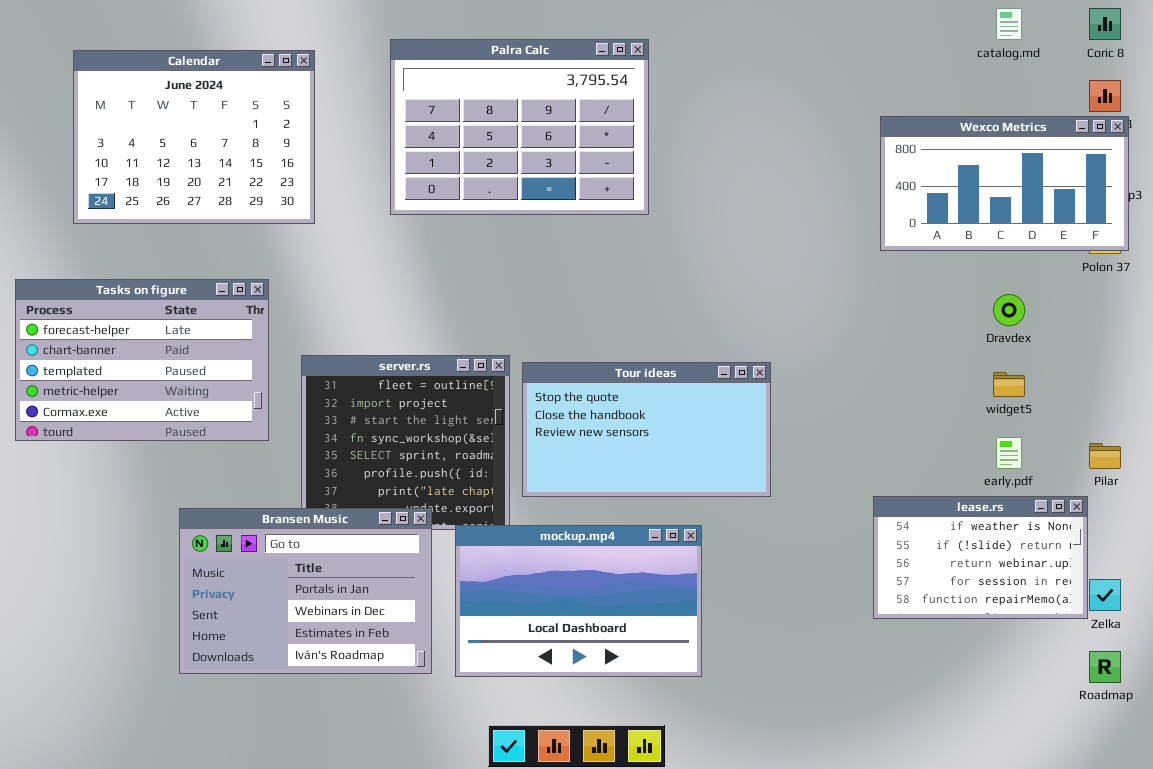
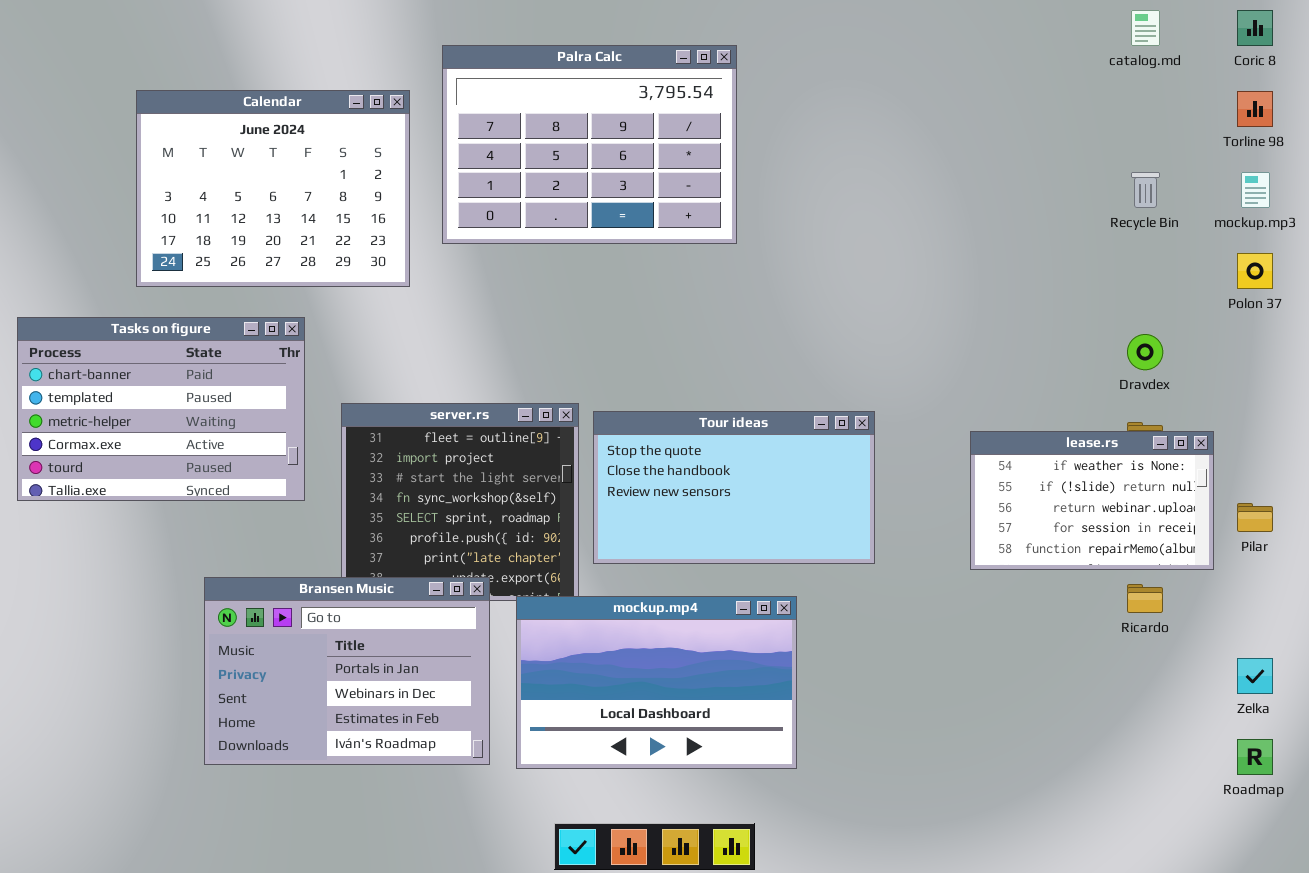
Calendar: [73,50,315,224] -> [136,90,410,287], moved
Wexco Metrics: [880,116,1129,251] -> none, closed
Tasks on figure: [15,279,269,441] -> [17,317,305,501], scrolled down 1 row
lease.rs: [873,496,1088,619] -> [970,431,1214,570], moved

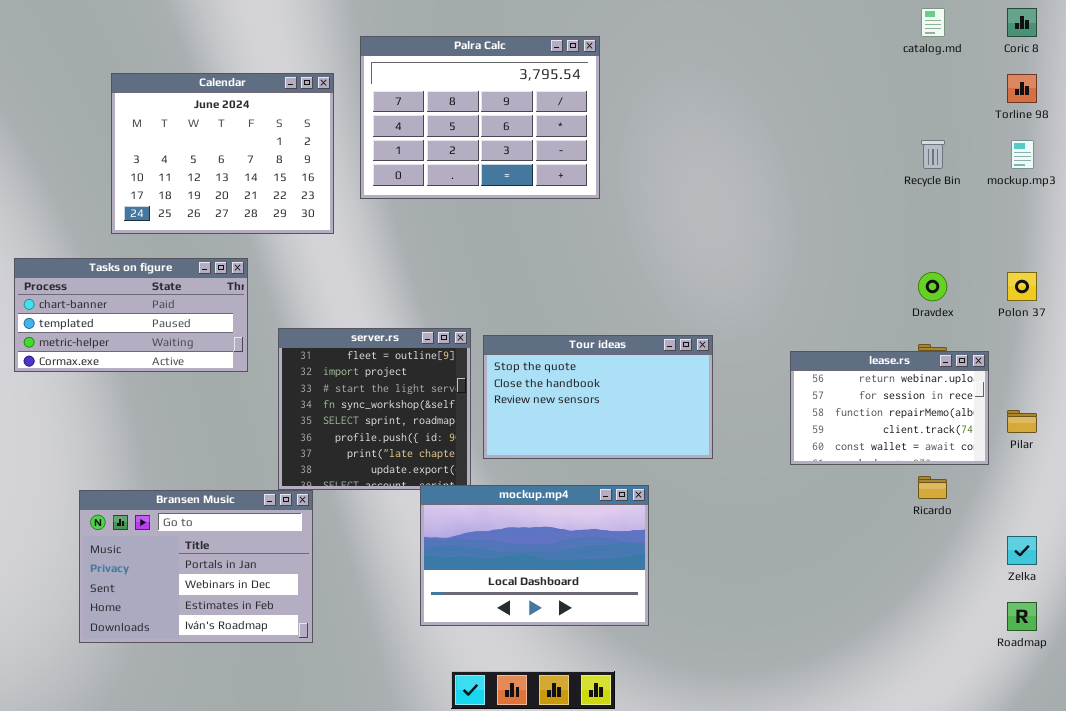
Polon 37: [1237,253,1273,289] -> [1007,272,1037,301], moved
Tasks on figure: [17,317,305,501] -> [14,258,248,372], resized
lease.rs: [970,431,1214,570] -> [790,351,989,465], scrolled down 2 rows
Bransen Music: [204,577,490,765] -> [79,490,313,643], moved

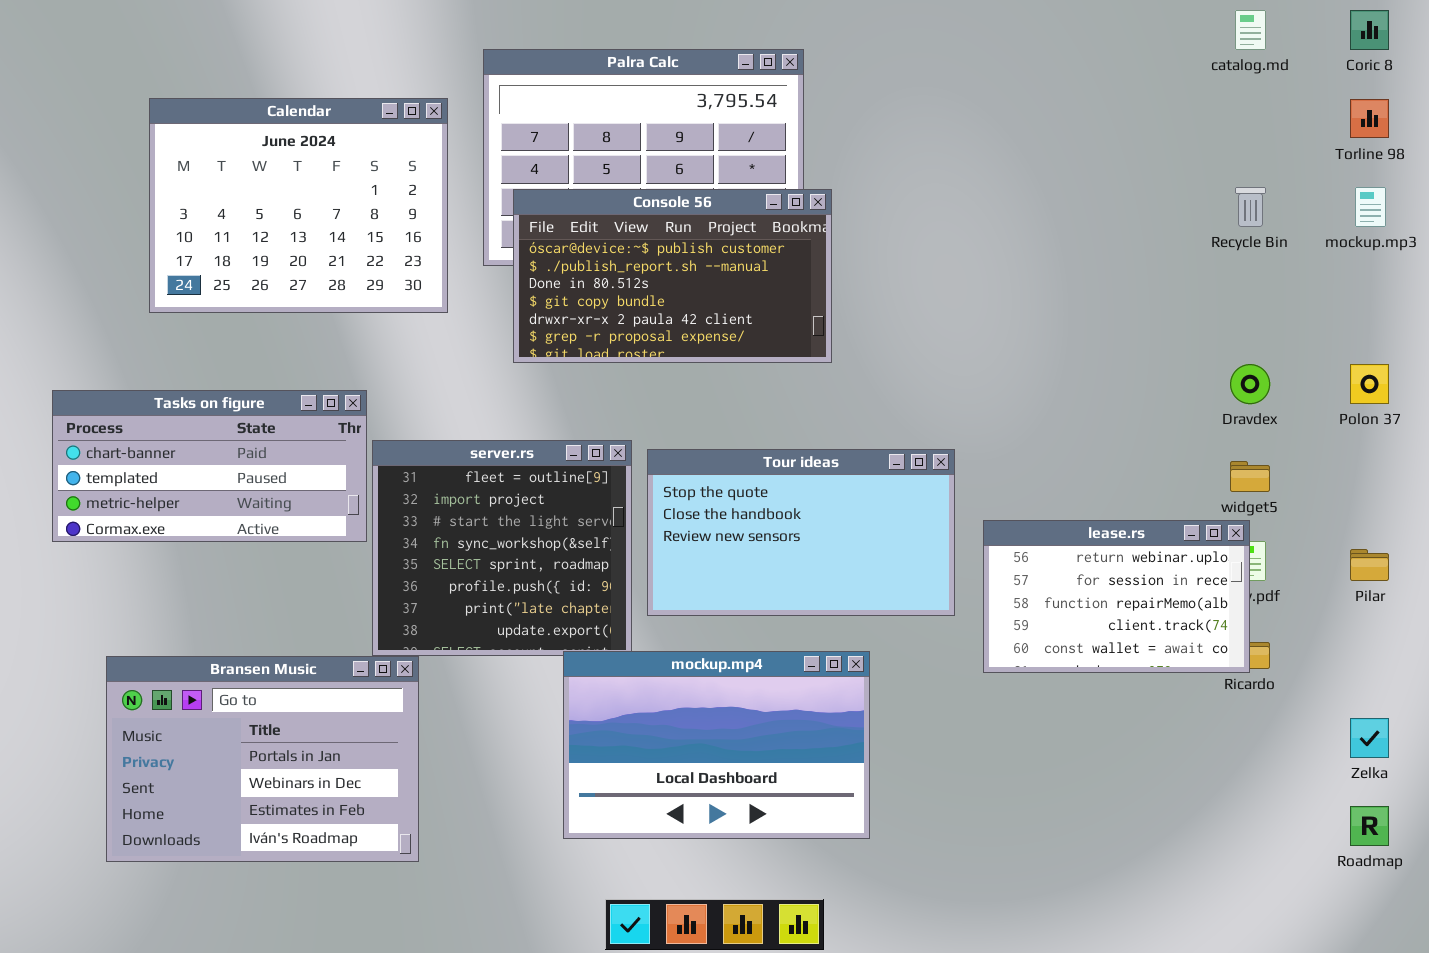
Console 56: none -> [513,189,832,363], opened
Tasks on figure: [14,258,248,372] -> [52,390,367,542], moved
lease.rs: [790,351,989,465] -> [983,520,1250,673], moved

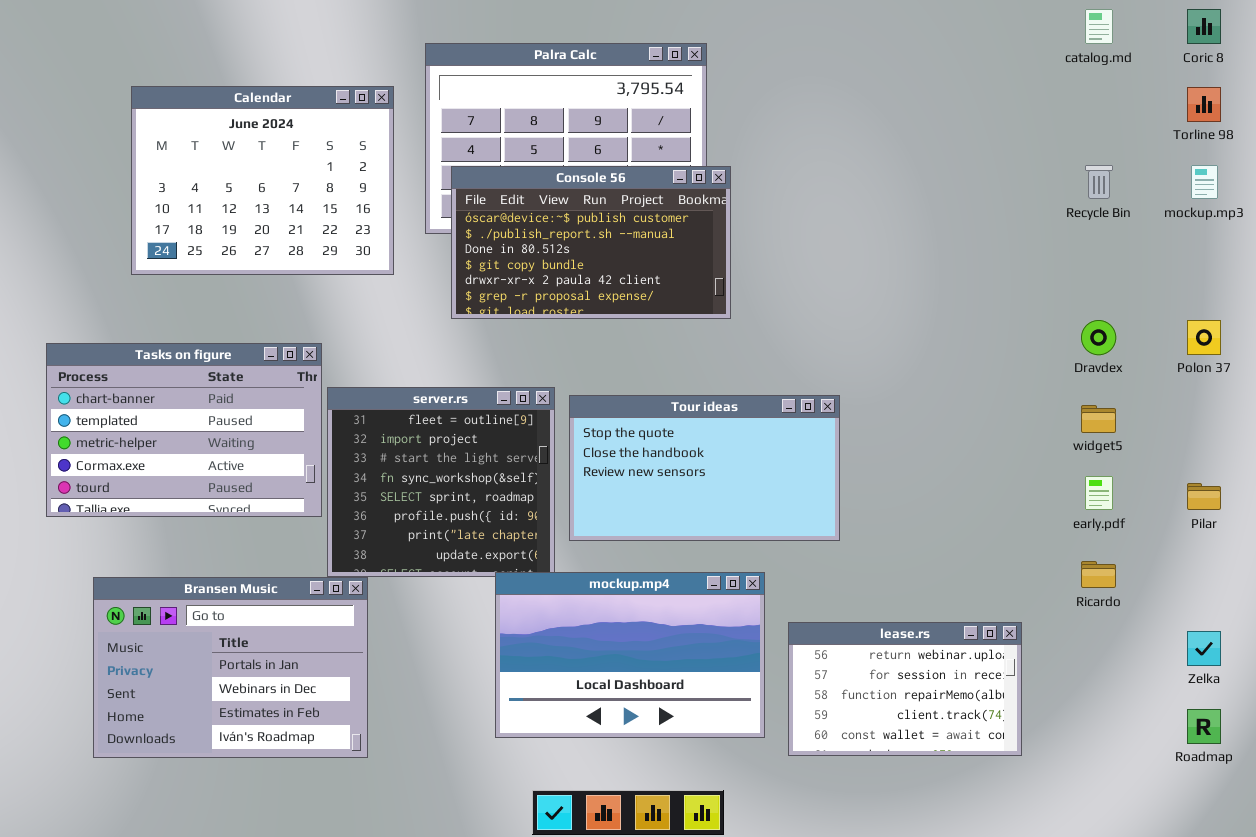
Tasks on figure: [52,390,367,542] -> [46,343,322,517], resized
lease.rs: [983,520,1250,673] -> [788,622,1022,756], moved

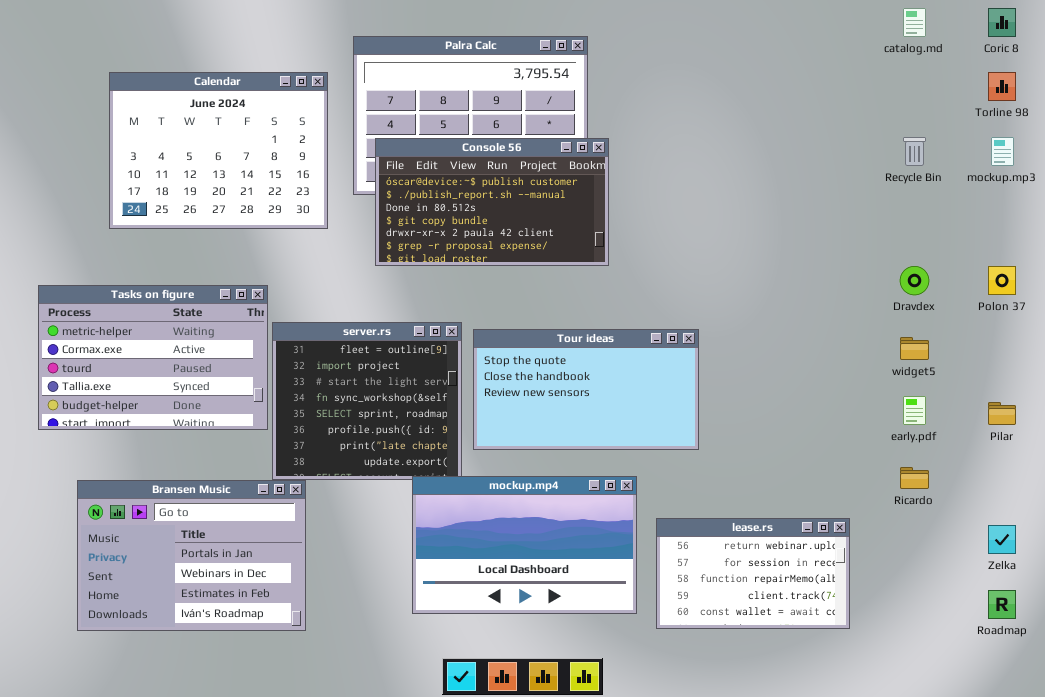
Tasks on figure: [46,343,322,517] -> [38,285,268,430], scrolled down 2 rows

